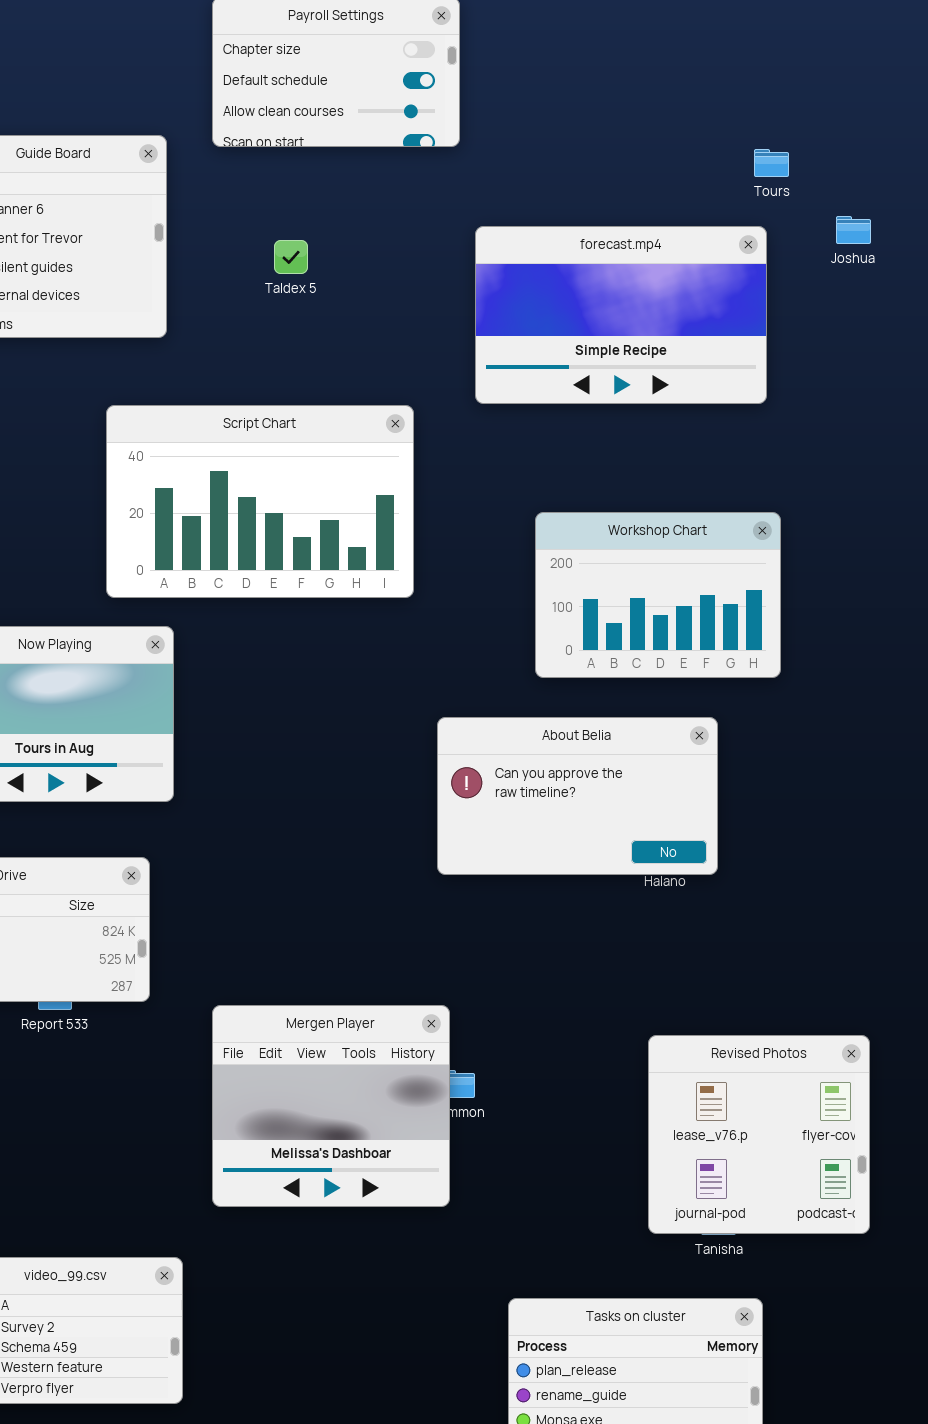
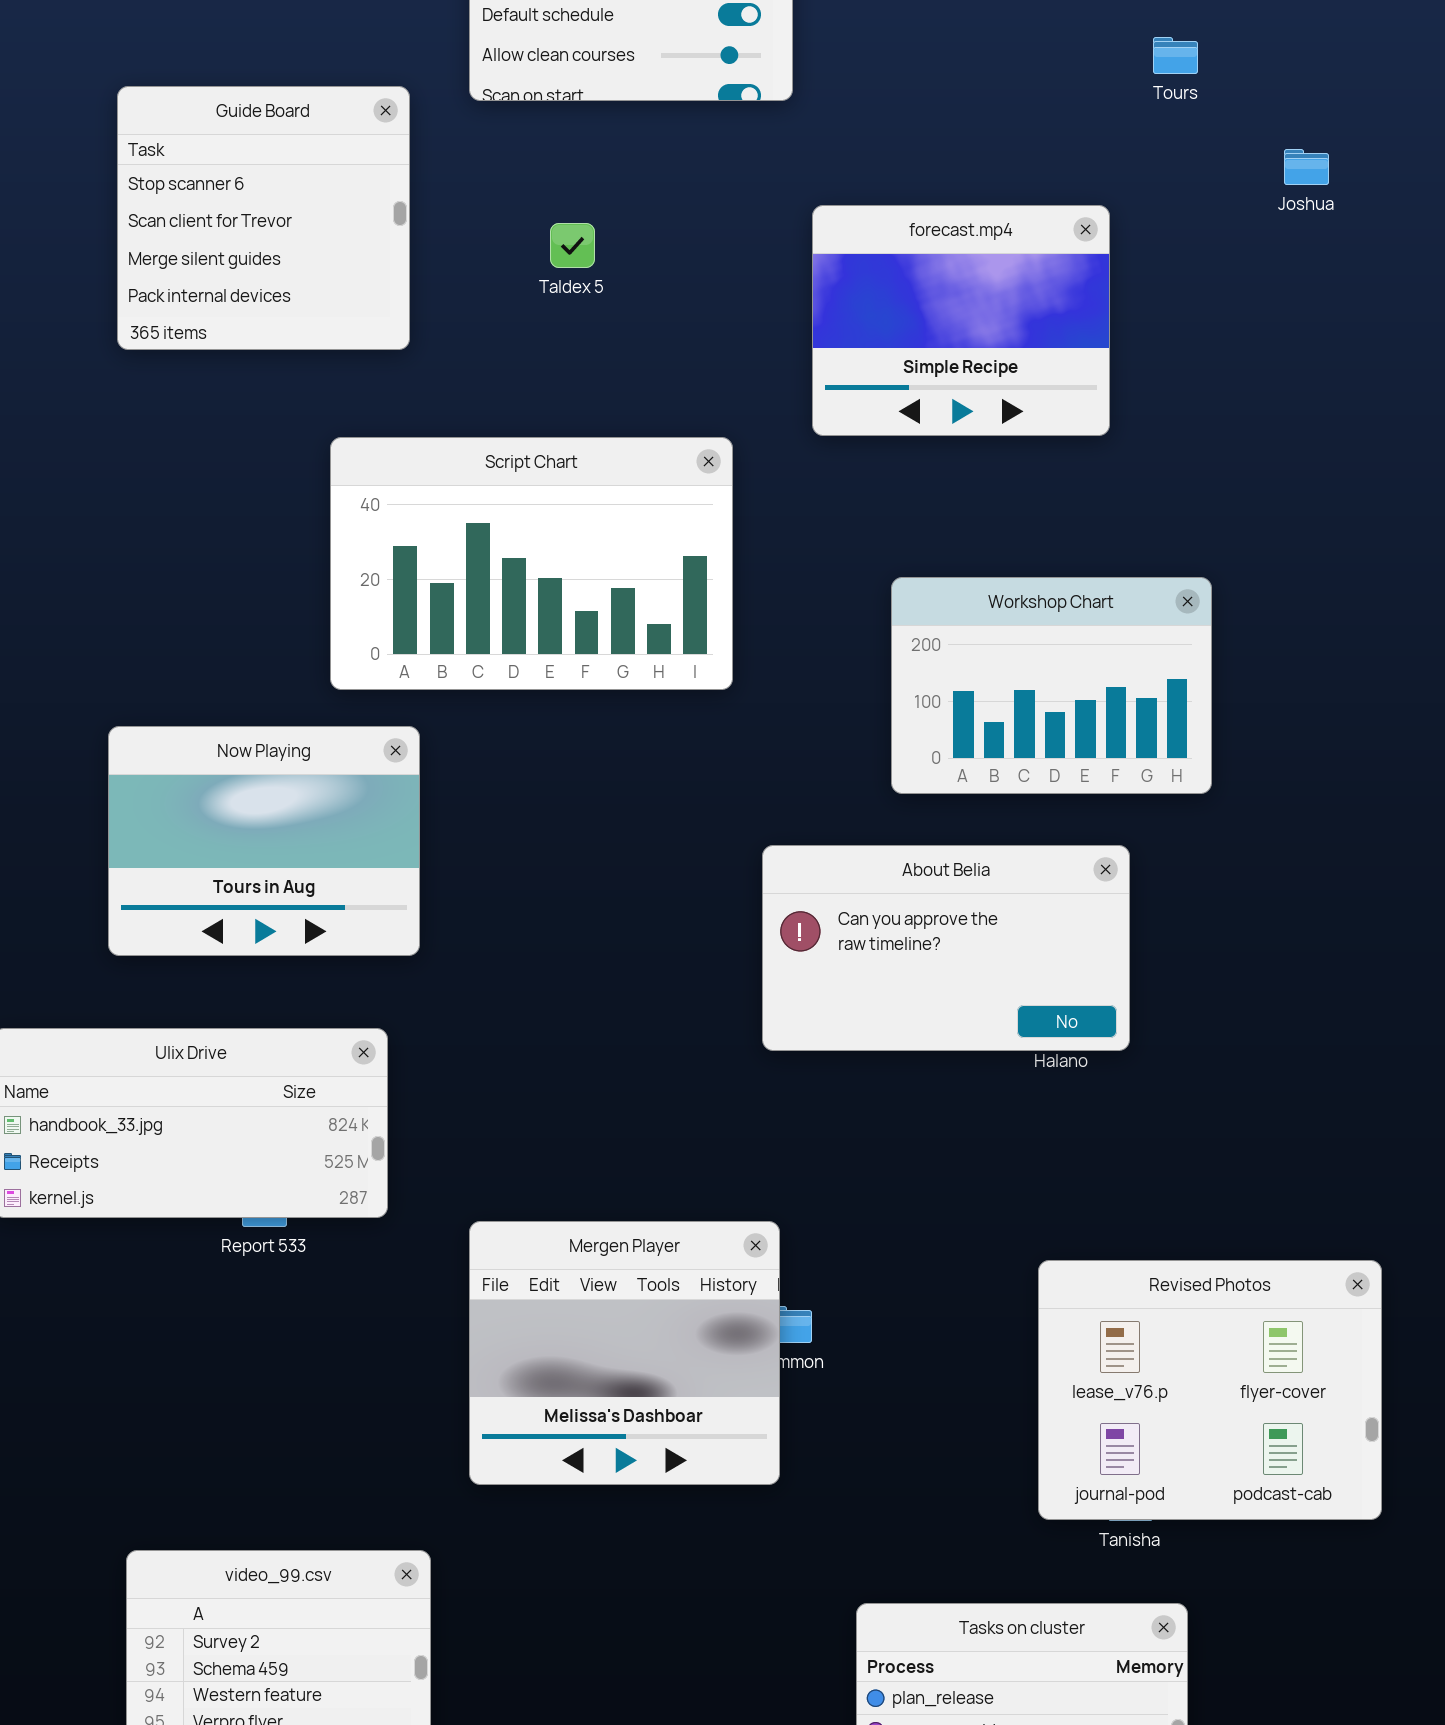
Tours: [754,149,789,177] -> [1153,37,1198,74], moved
Joshua: [836,216,871,244] -> [1284,149,1329,185], moved
forecast.mp4: [475,226,767,404] -> [812,205,1110,436], resized
Revised Photos: [648,1035,870,1234] -> [1038,1260,1382,1520], resized

